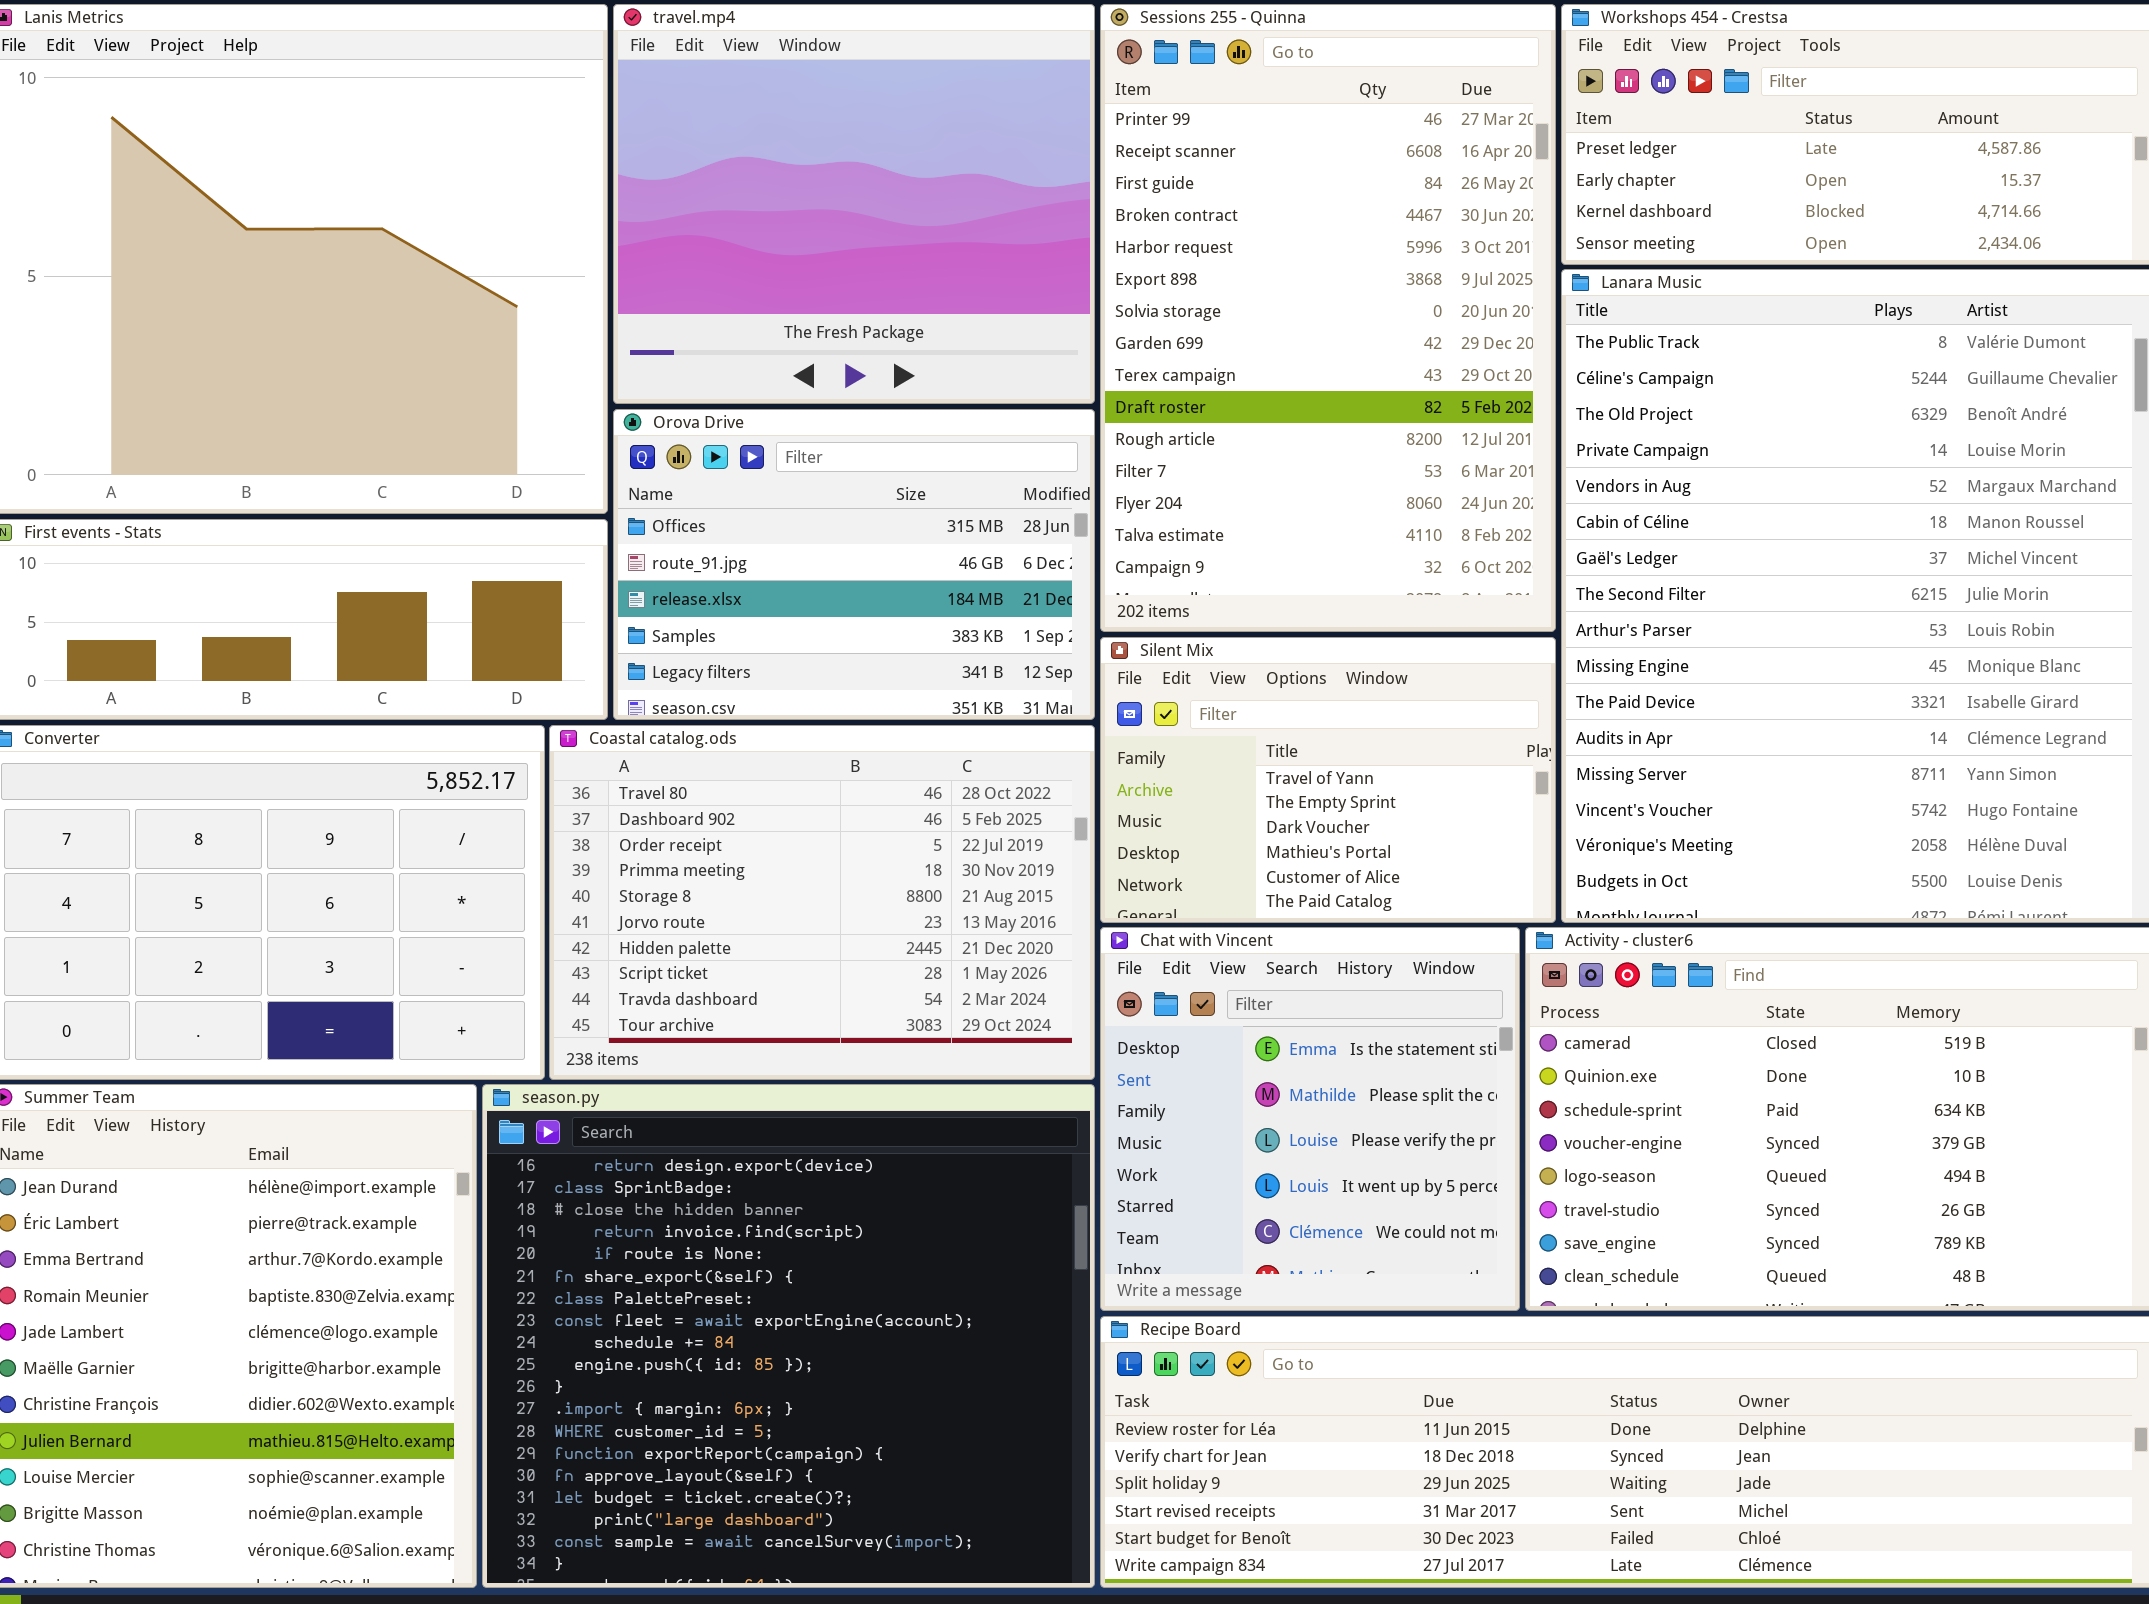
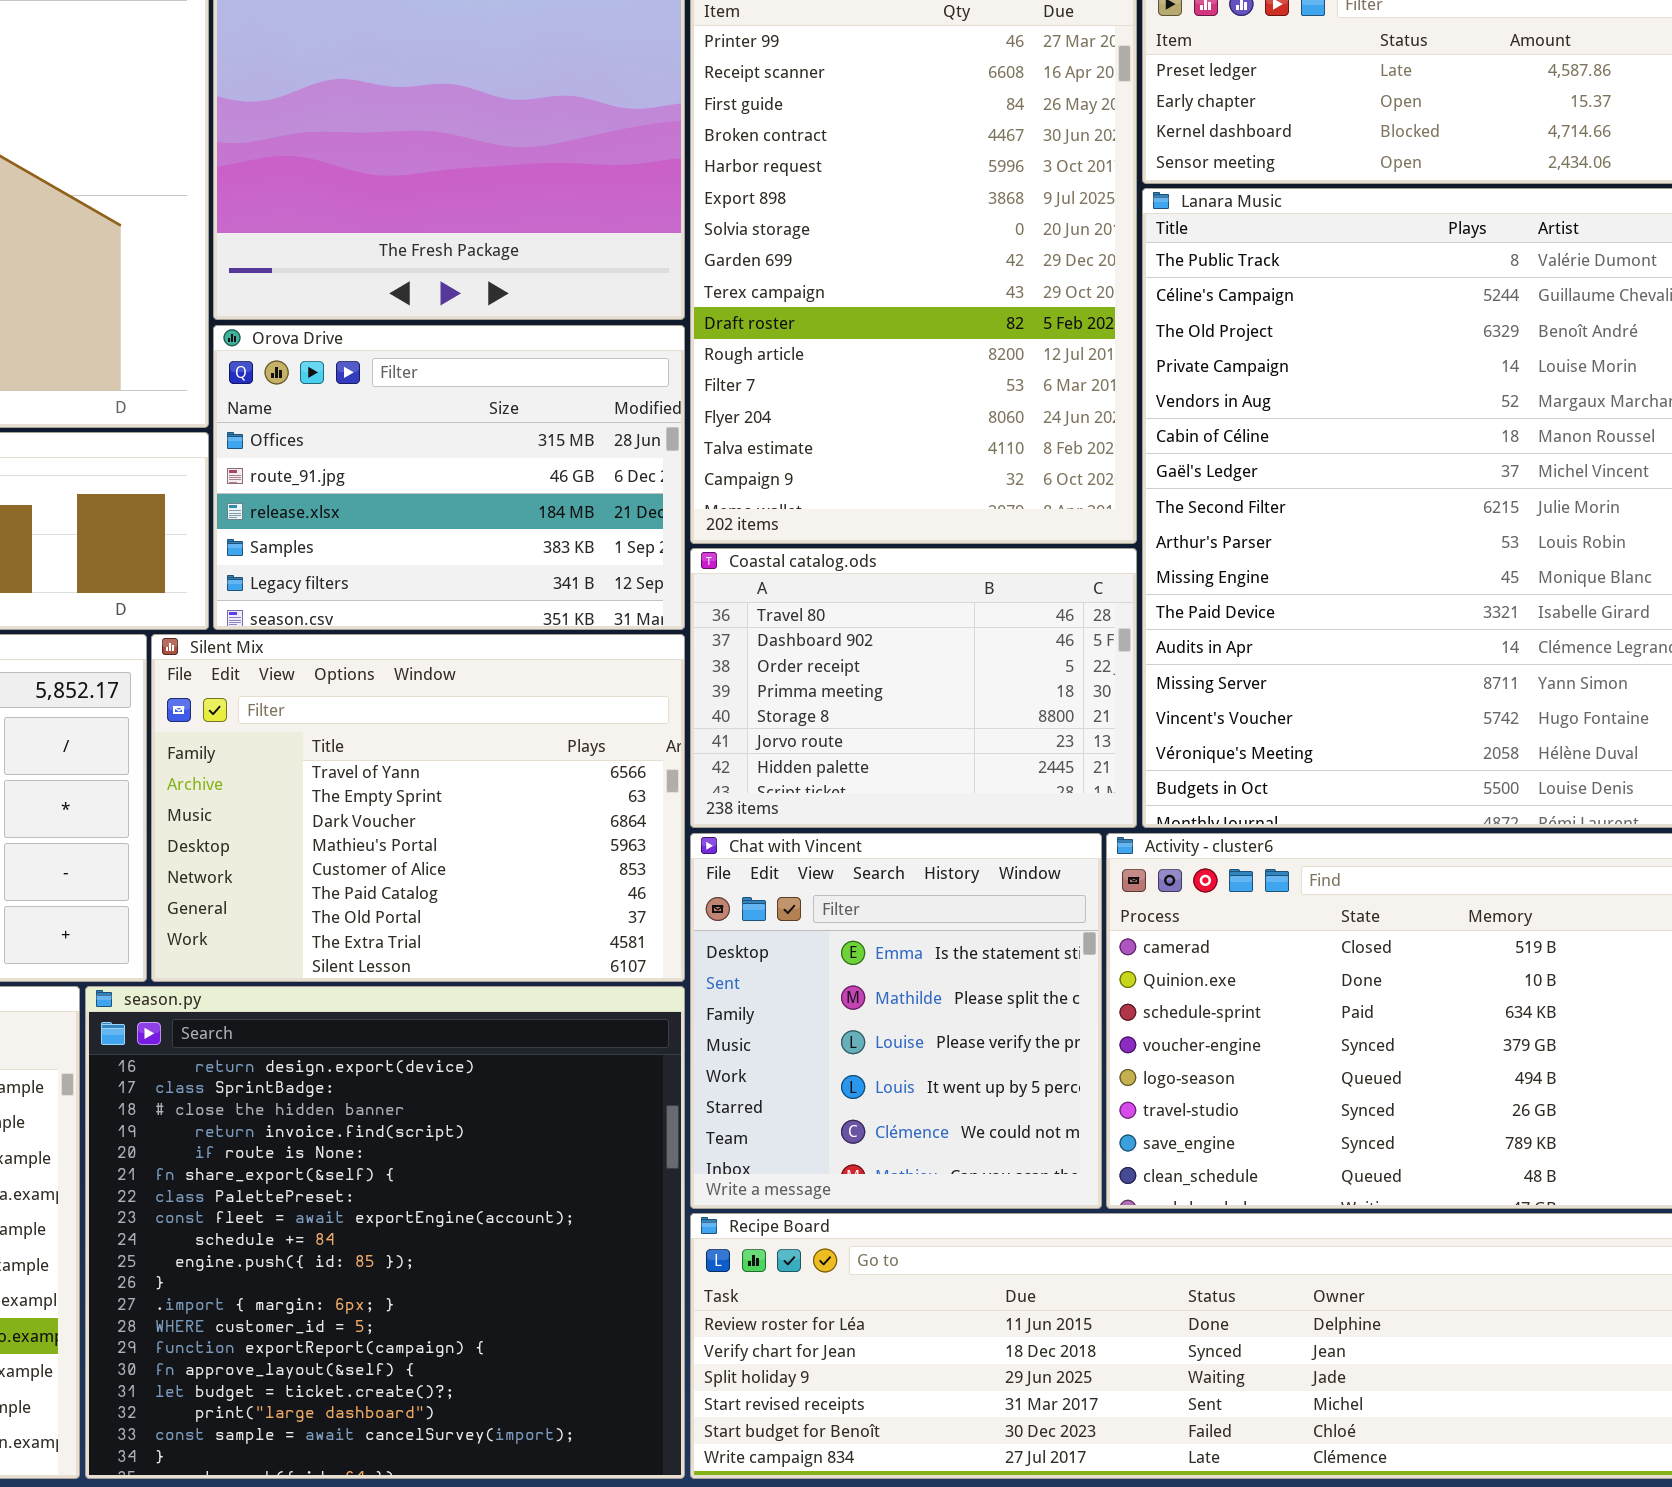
Silent Mix: [1100,637,1556,923] -> [151,634,685,982], moved, resized
Coastal catalog.ods: [549,725,1095,1080] -> [690,548,1137,828], moved, resized

